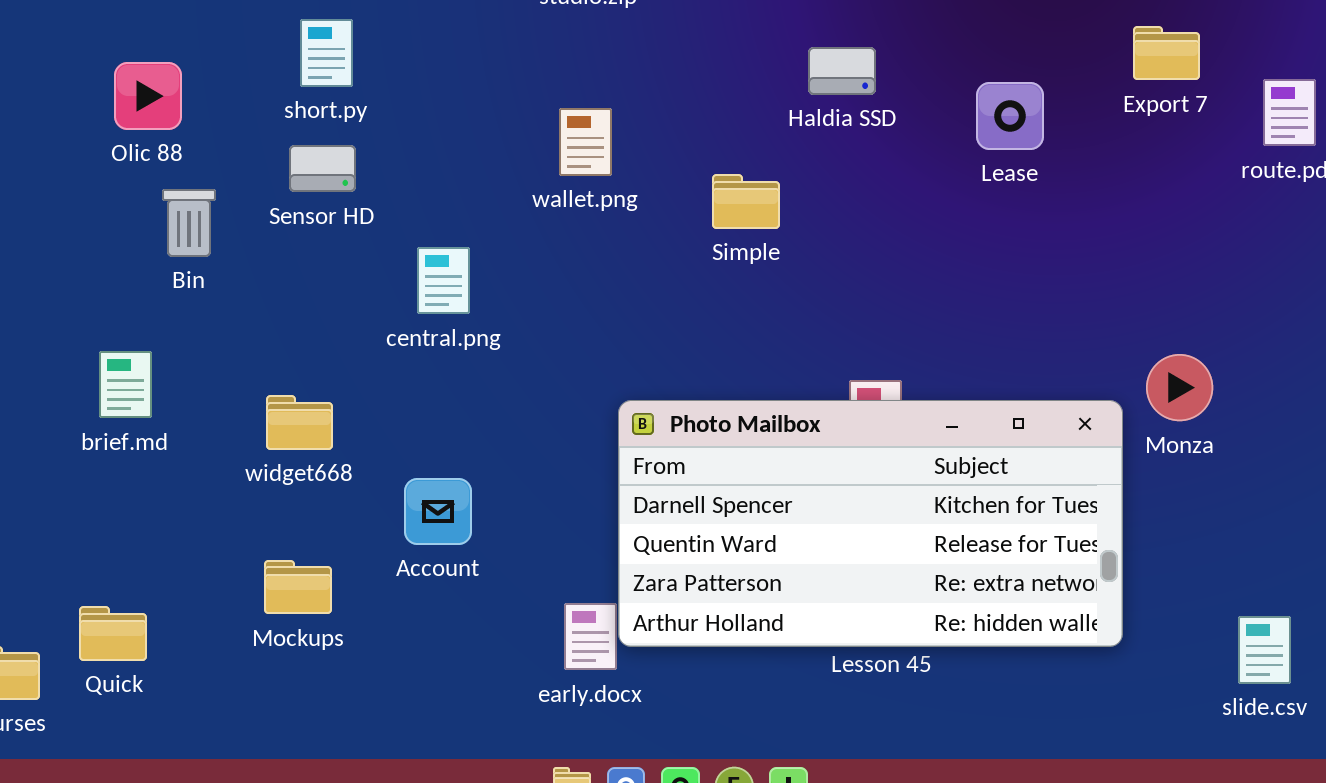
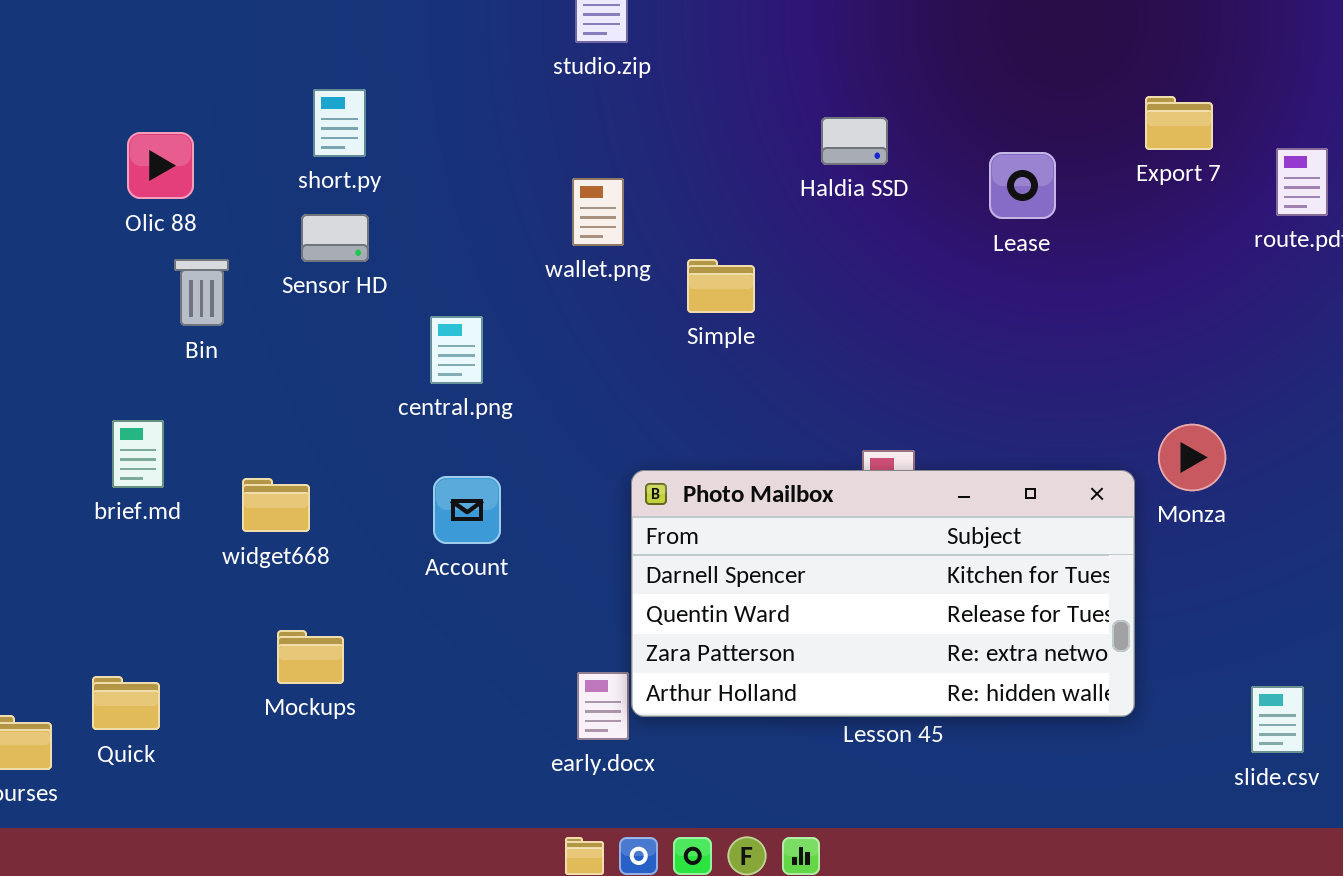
Simple: [712,174,780,229] -> [687,259,755,313], moved
widget668: [266,395,333,450] -> [242,478,310,532], moved
Account: [404,478,472,545] -> [433,476,501,544], moved

